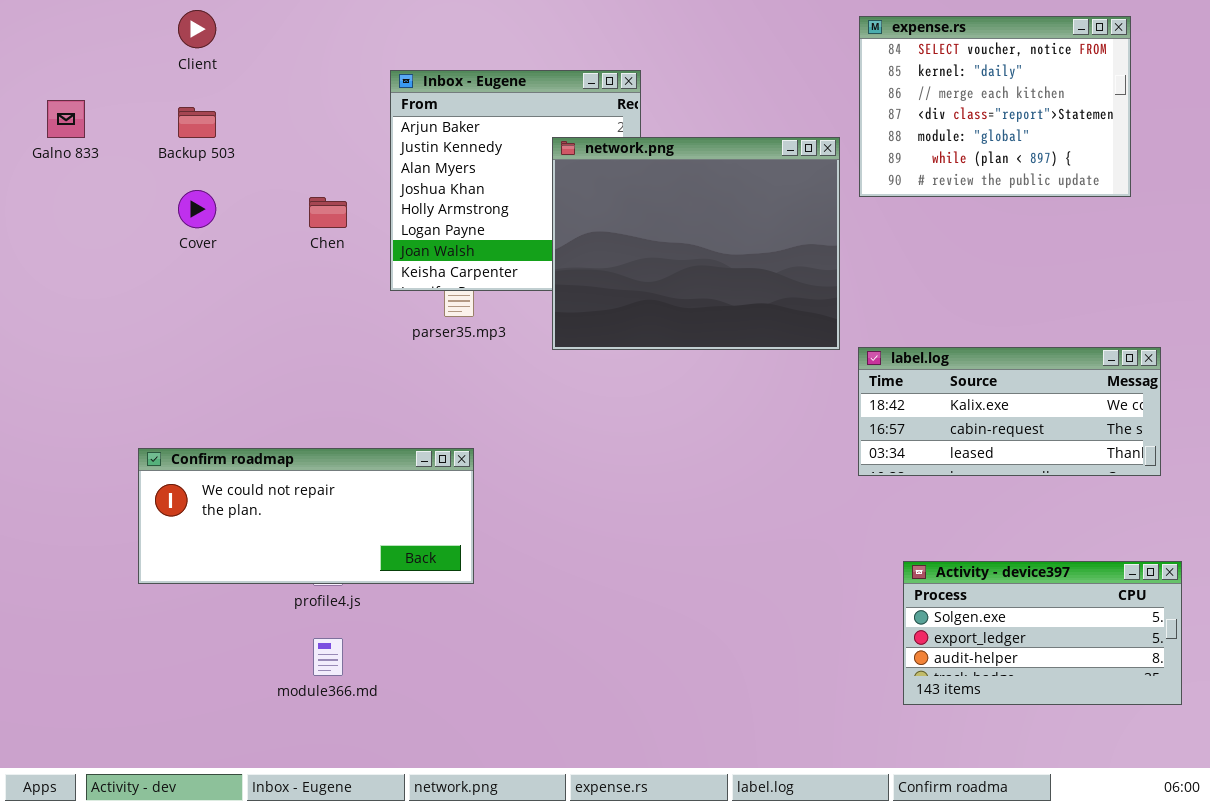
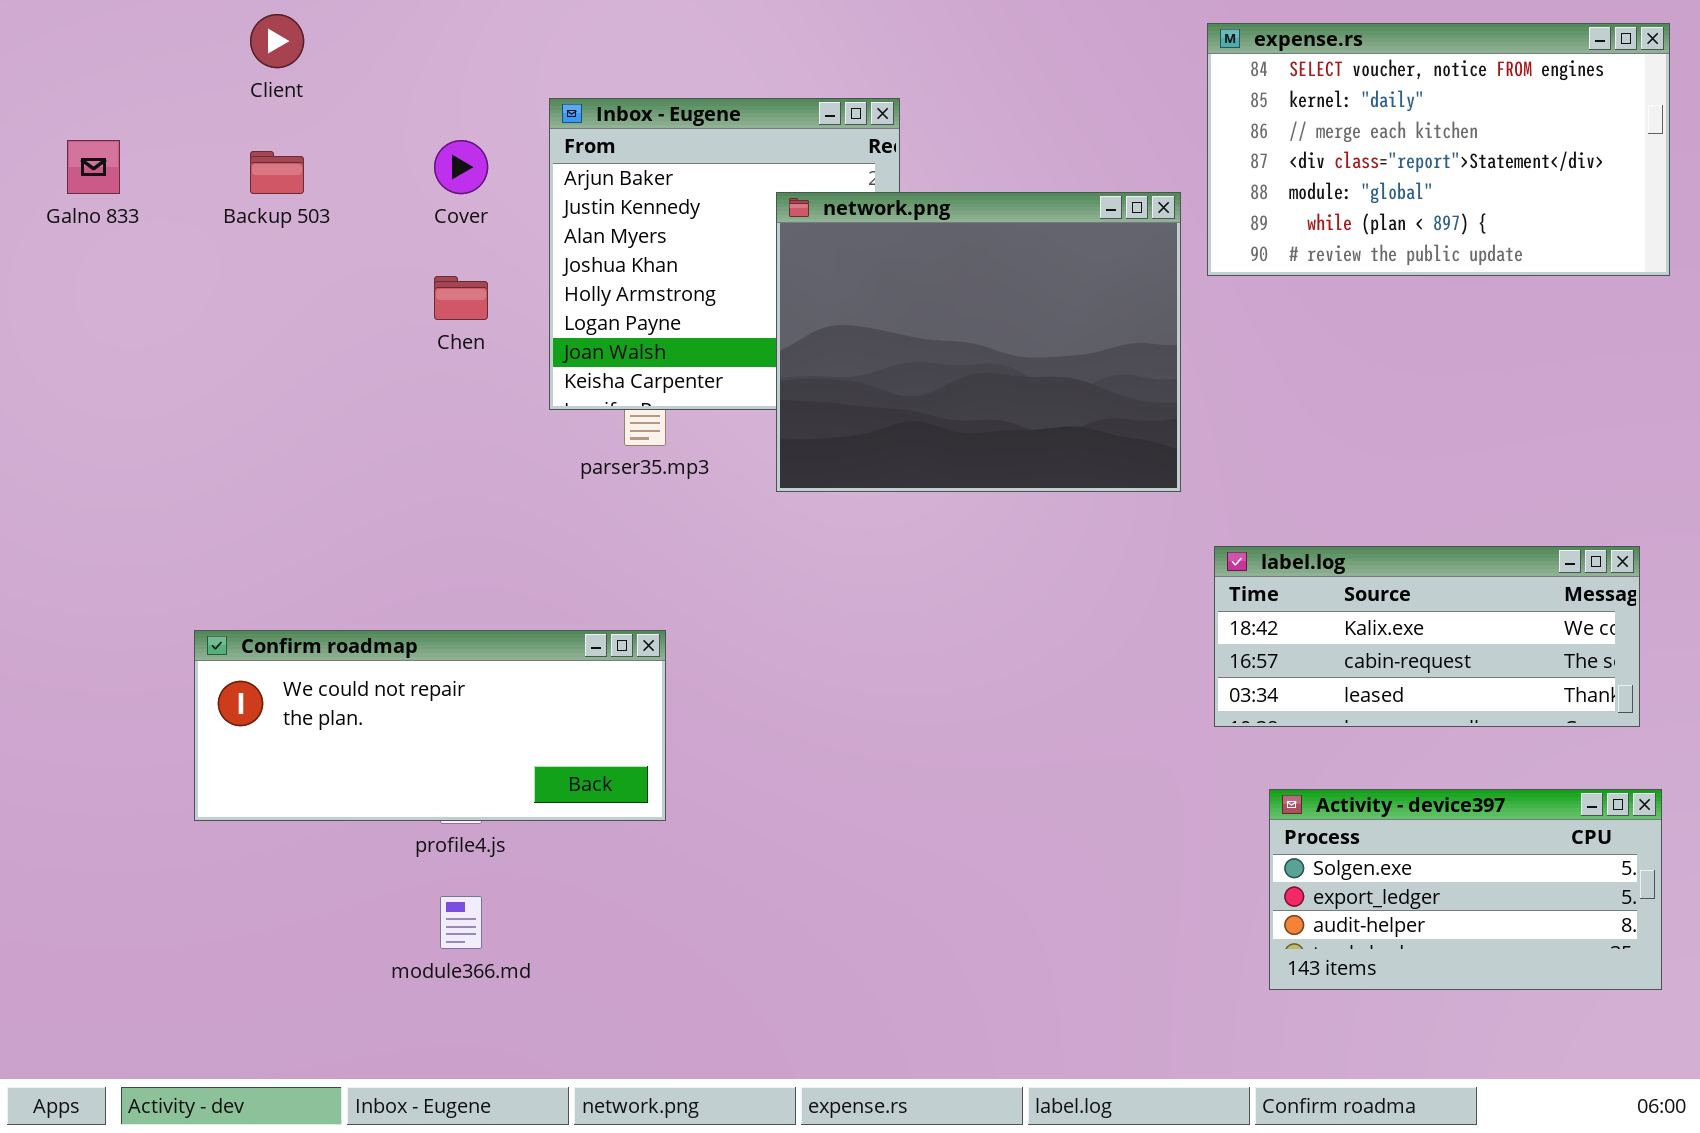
expense.rs: [859,16,1131,197] -> [1207,23,1670,276], resized
Cover: [178,190,216,228] -> [434,140,488,194], moved
label.log: [858,347,1161,476] -> [1214,546,1640,727], moved

